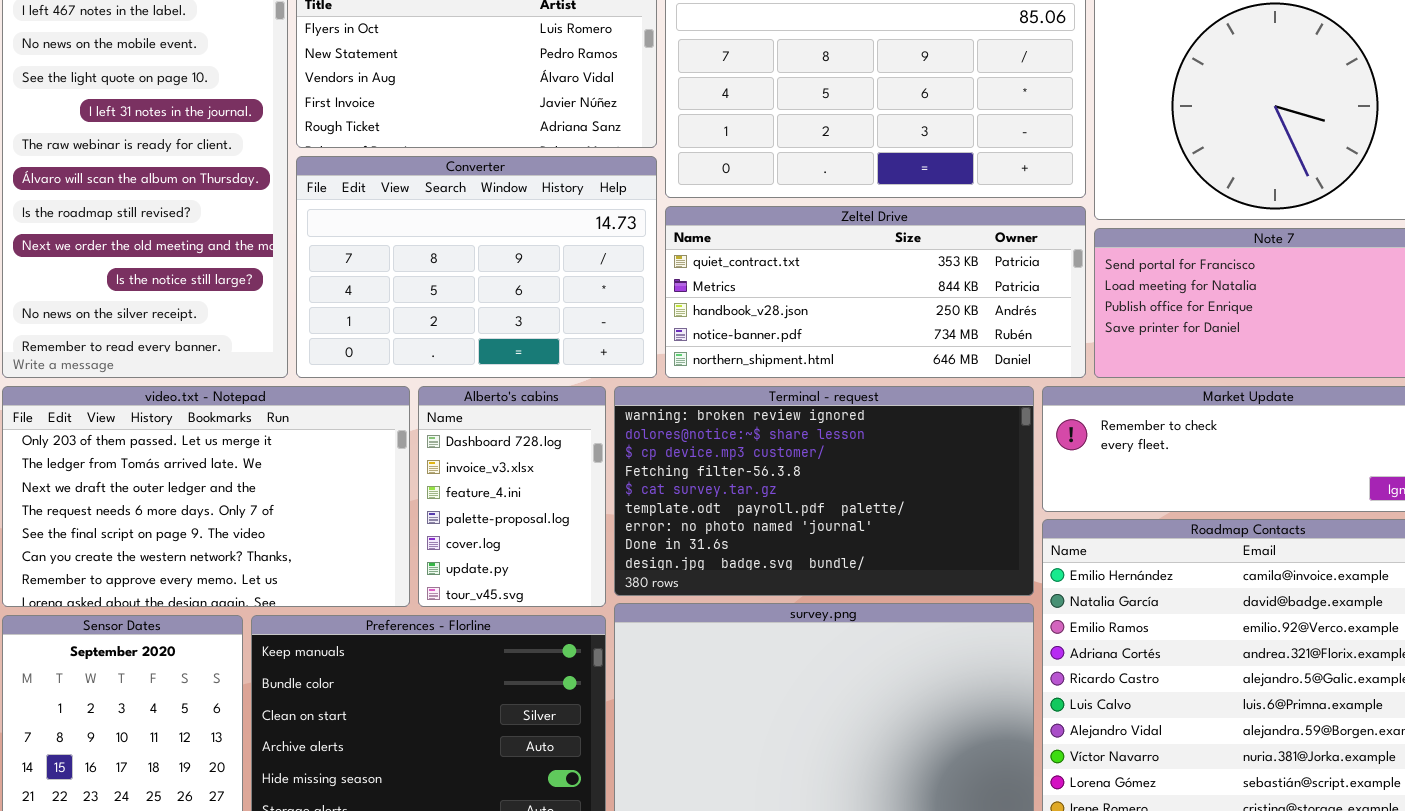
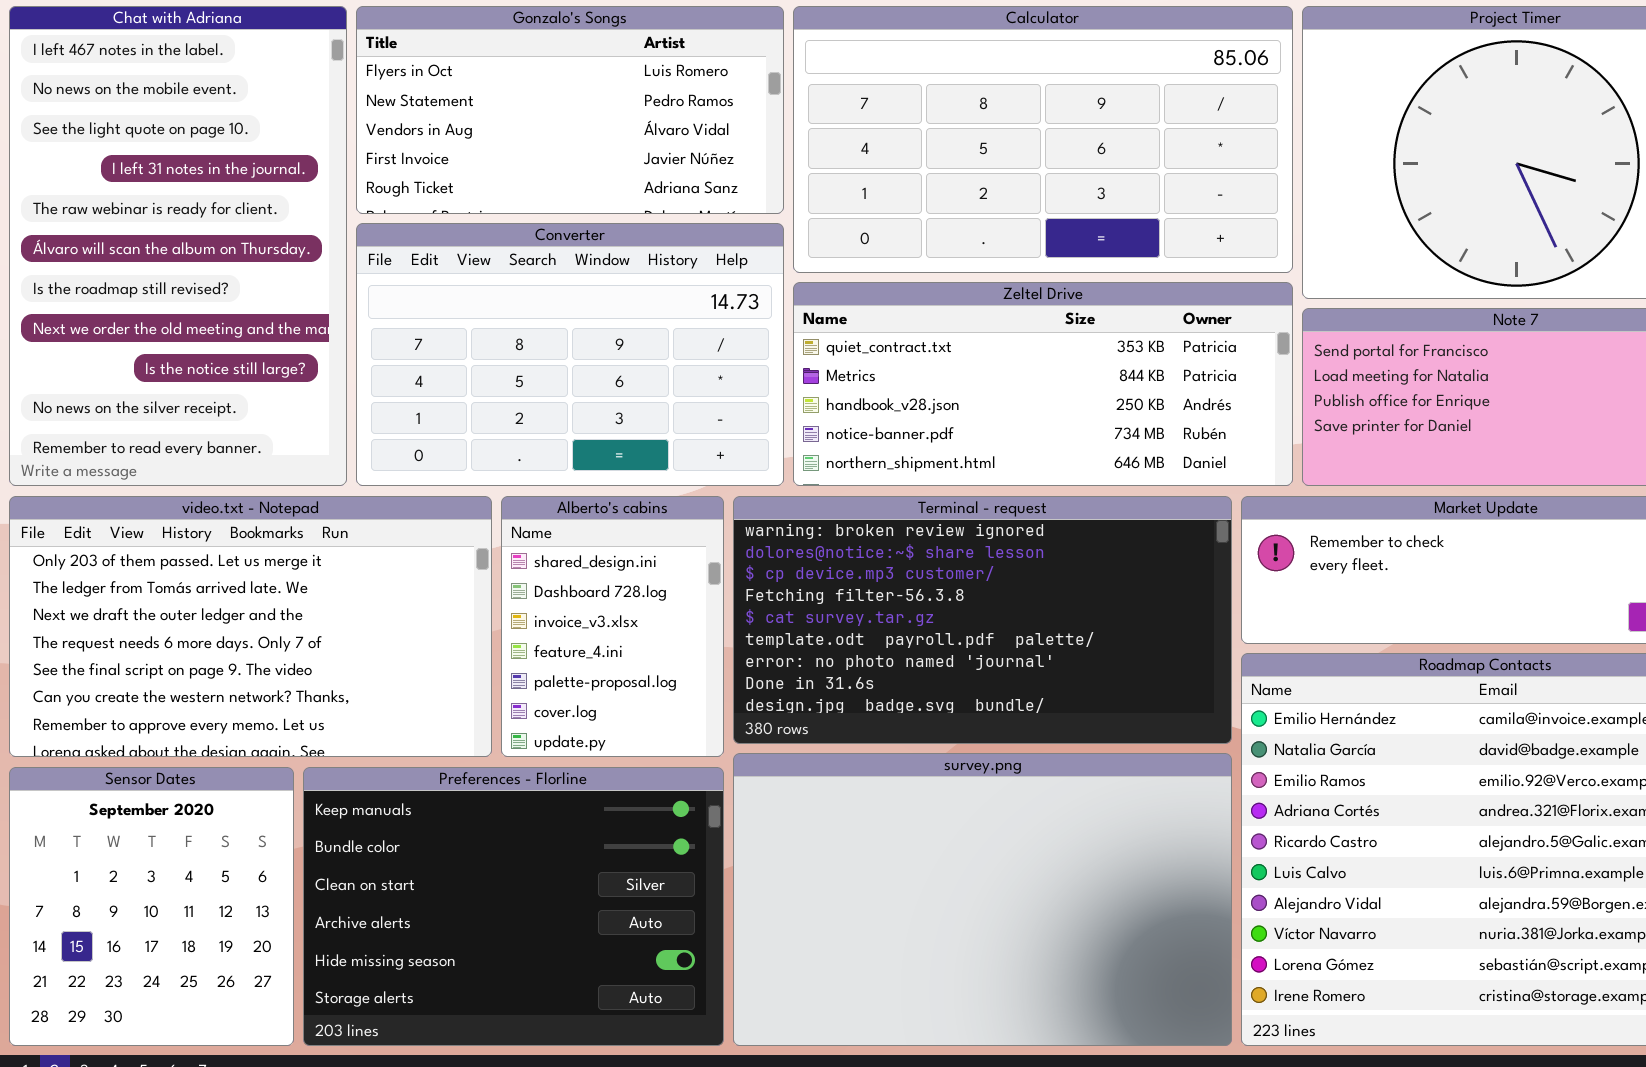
Alberto's cabins: [418,386,606,607] -> [501,496,724,757], scrolled up 1 row

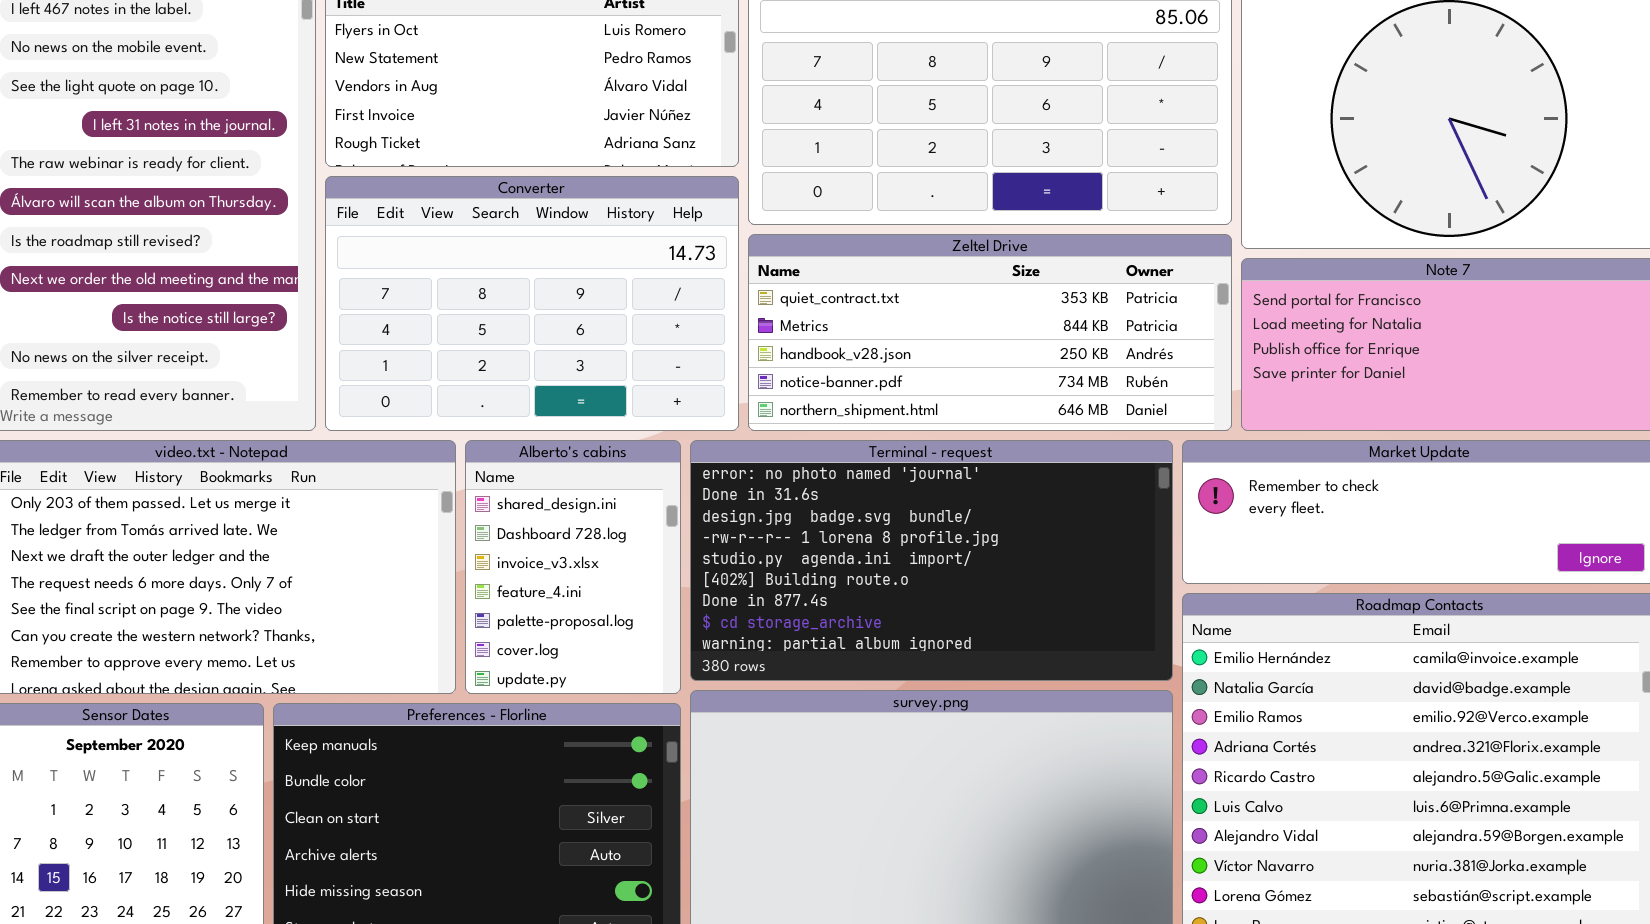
Terminal - request: [733,496,1232,744] -> [690,440,1173,681], scrolled down 6 rows

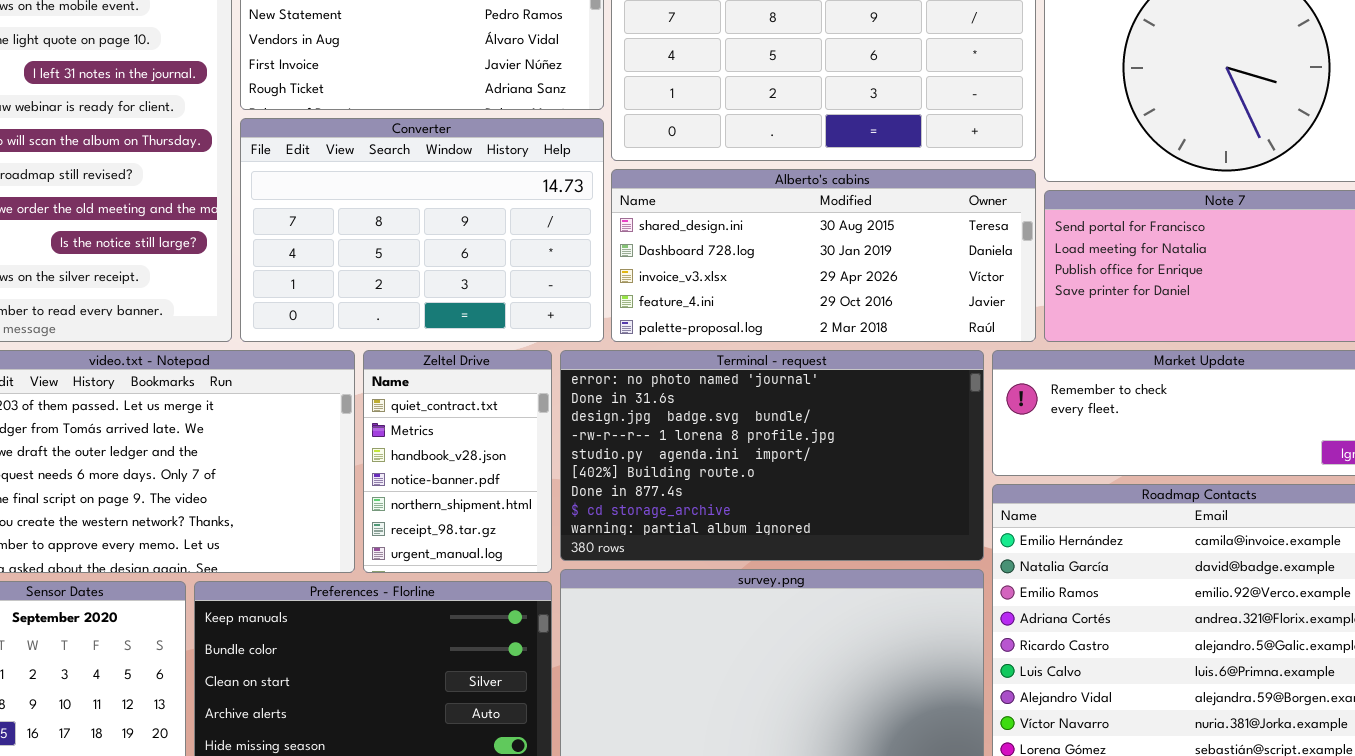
Zeltel Drive: [748,234,1232,431] -> [363,350,552,573], moved, resized
Alberto's cabins: [465,440,681,694] -> [611,169,1036,342], moved, resized

